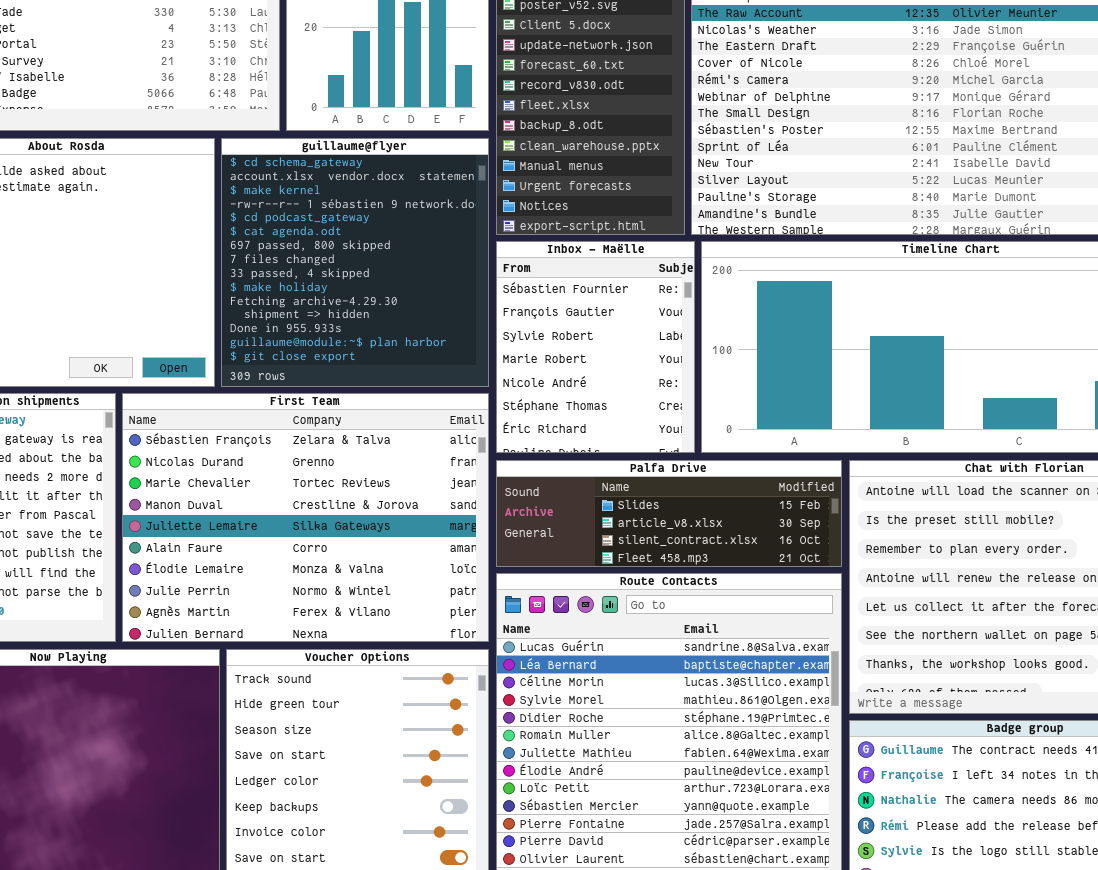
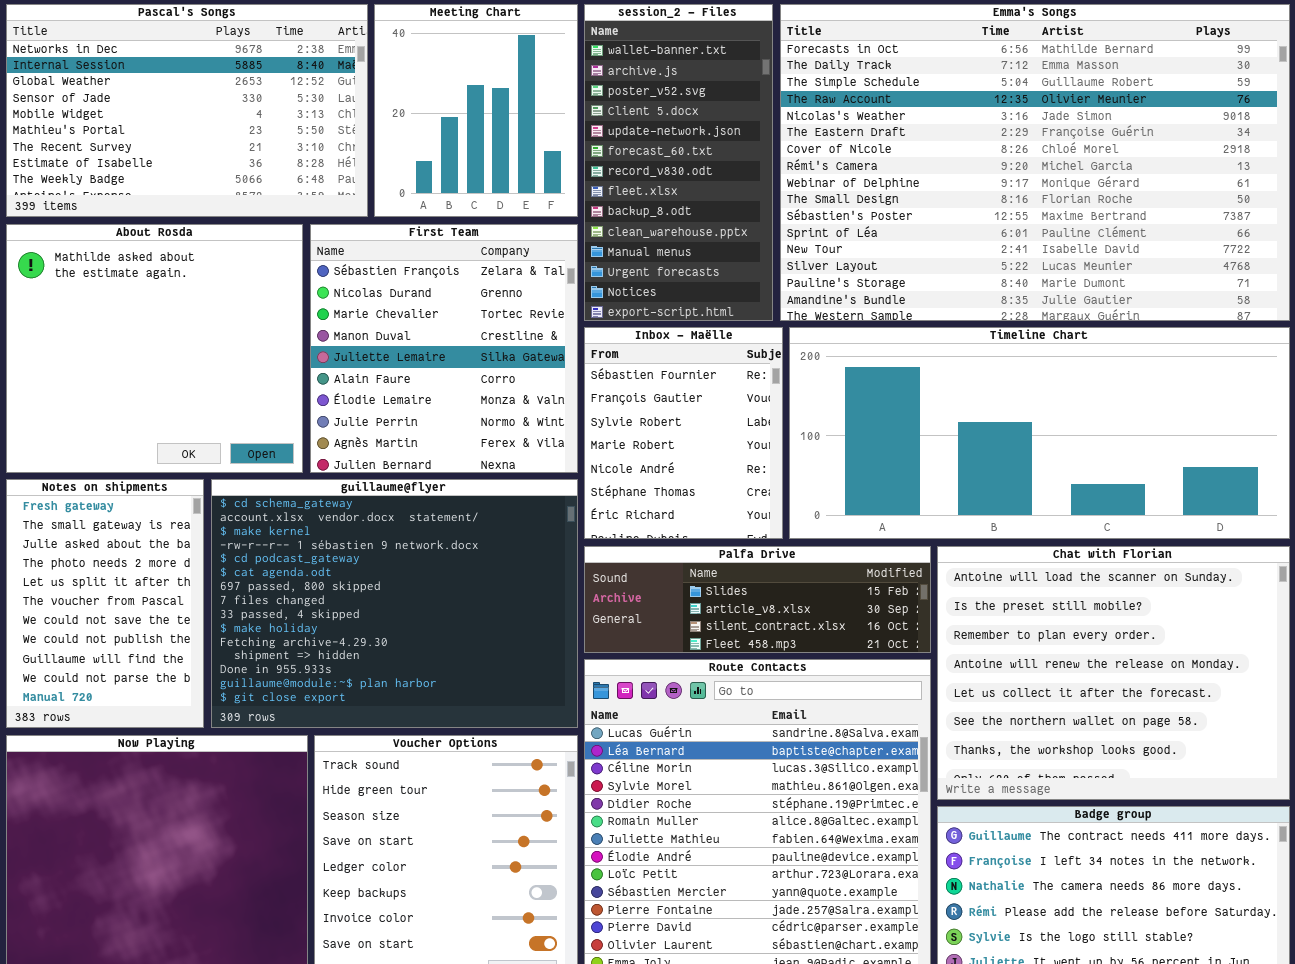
guillaume@flyer: [221,138,489,387] -> [211,479,578,728], moved, resized
First Team: [122,393,489,642] -> [310,224,578,473], moved, resized

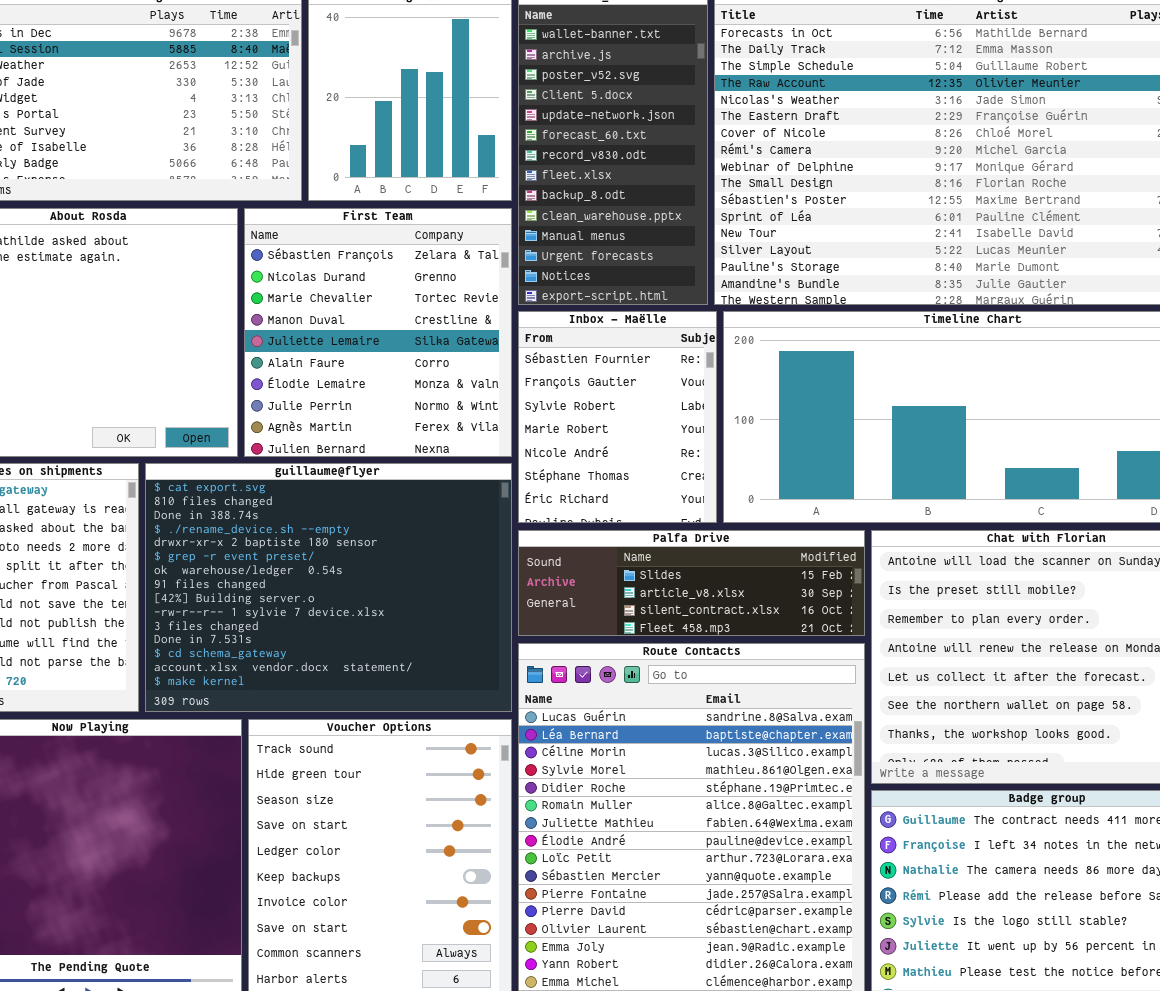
guillaume@flyer: [211,479,578,728] -> [145,463,512,712], scrolled up 12 rows

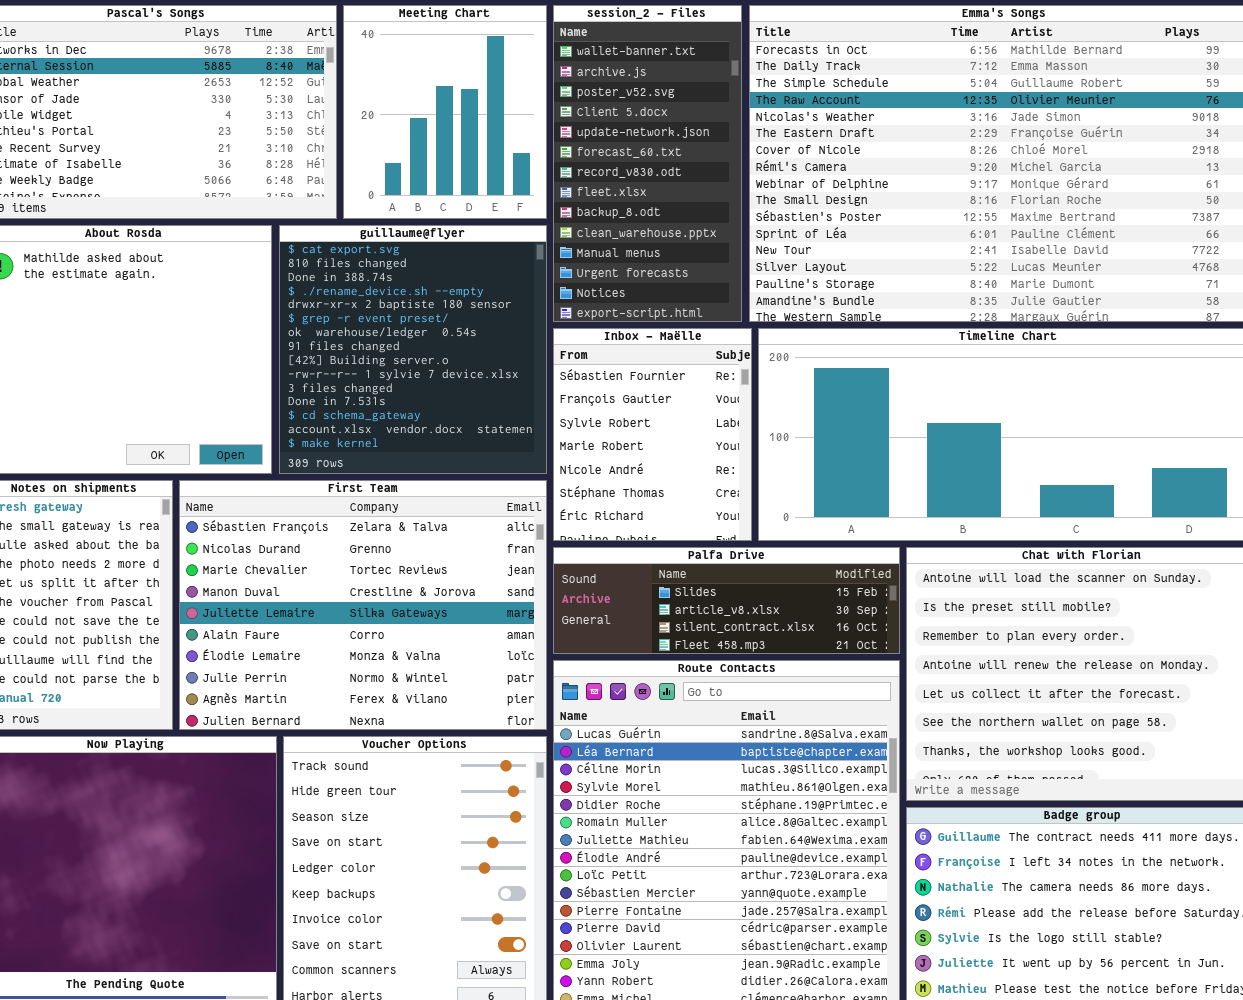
First Team: [244,208,512,457] -> [179,480,547,730], moved, resized
guillaume@flyer: [145,463,512,712] -> [279,225,547,474], moved, resized

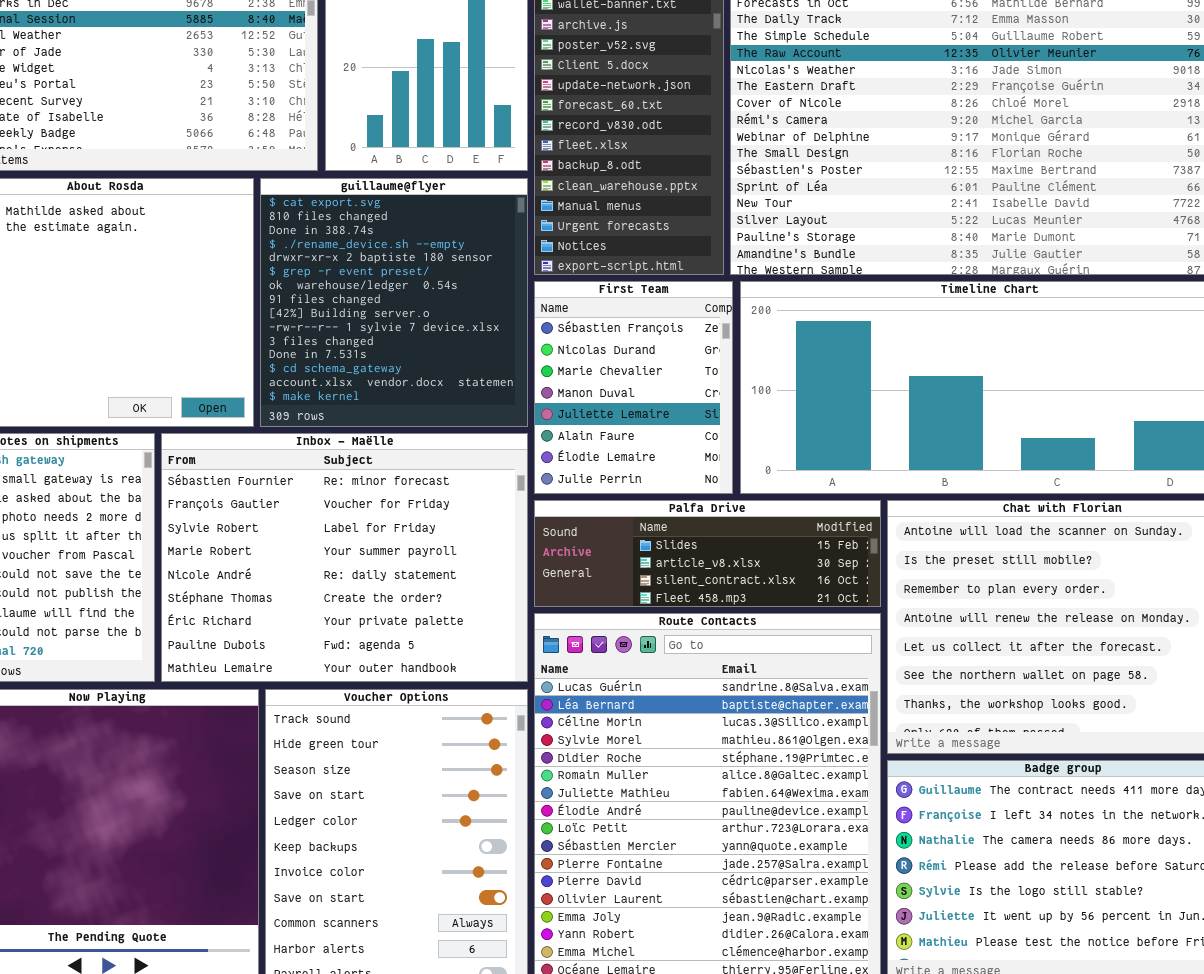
Inbox - Maëlle: [553,328,752,541] -> [161,433,528,682], moved, resized
First Team: [179,480,547,730] -> [534,281,733,494], moved, resized

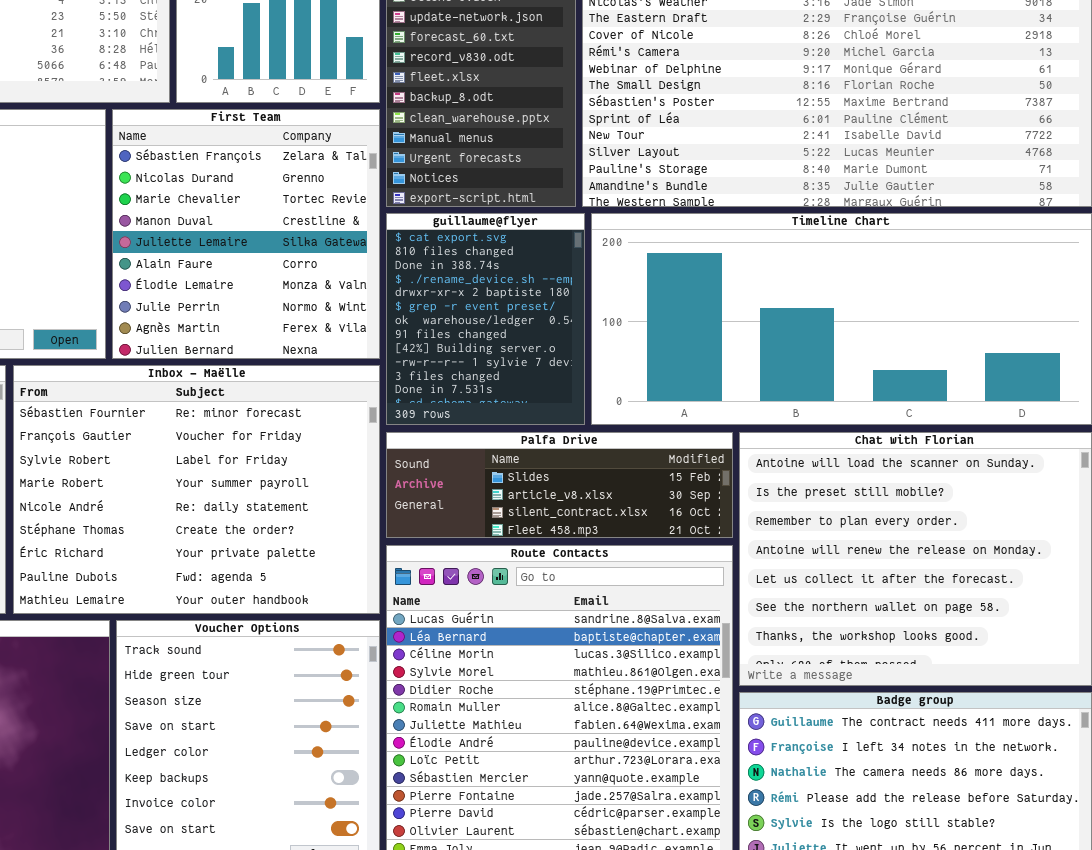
guillaume@flyer: [260,178,528,427] -> [386,213,585,425], moved, resized
First Team: [534,281,733,494] -> [112,109,380,359], moved, resized

